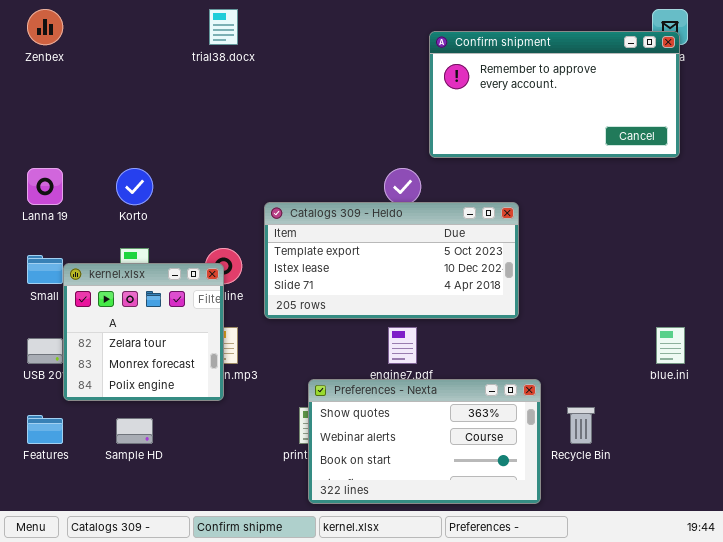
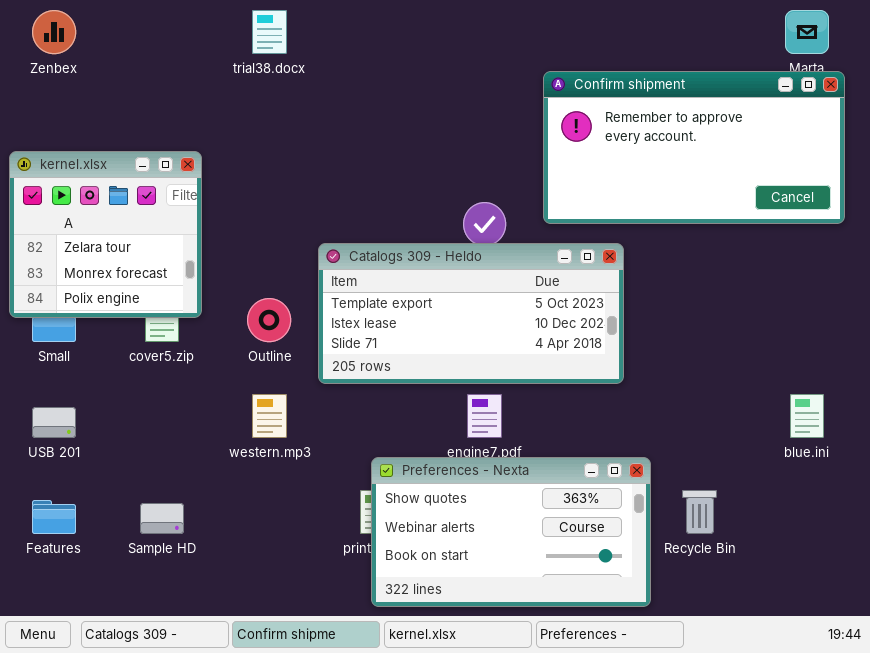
Confirm shipment: [429,31,680,158] -> [543,71,845,224], moved
kernel.xlsx: [63,263,224,401] -> [9,151,202,318], moved

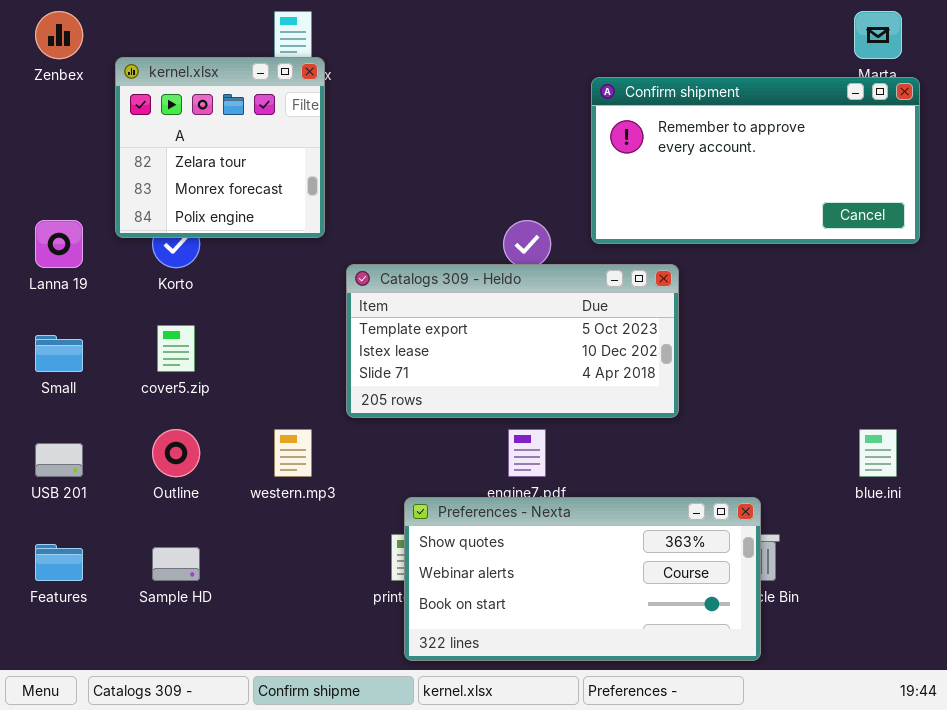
kernel.xlsx: [9,151,202,318] -> [115,57,325,238], moved
Outline: [247,298,291,342] -> [152,429,200,477], moved
Preferences - Nexta: [371,457,651,607] -> [404,497,761,661], resized

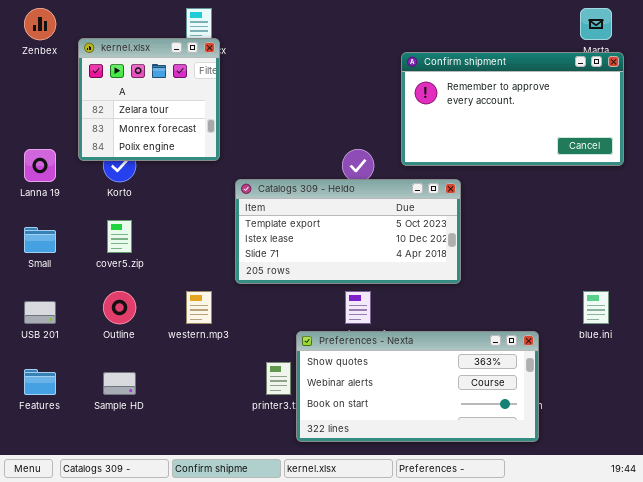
Preferences - Nexta: [404,497,761,661] -> [296,331,539,442], moved

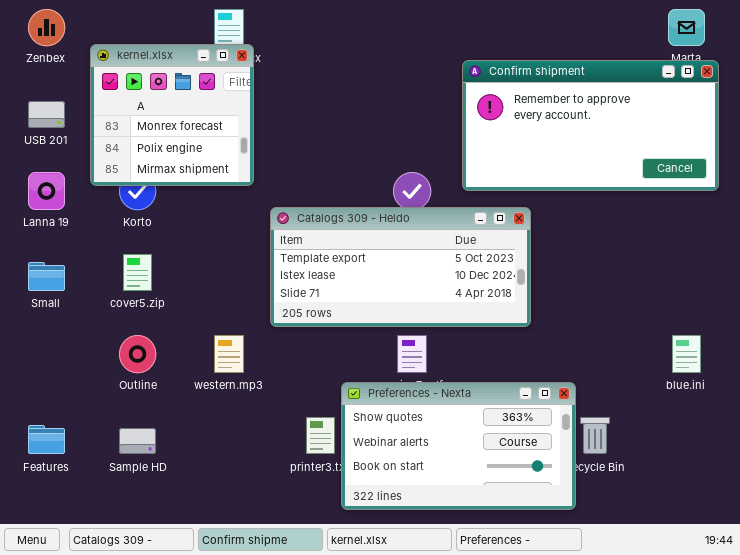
kernel.xlsx: [78,38,220,161] -> [90,44,254,186], scrolled down 1 row
USB 201: [24,301,56,324] -> [28,101,65,128], moved
Preferences - Nexta: [296,331,539,442] -> [341,382,576,510], resized

